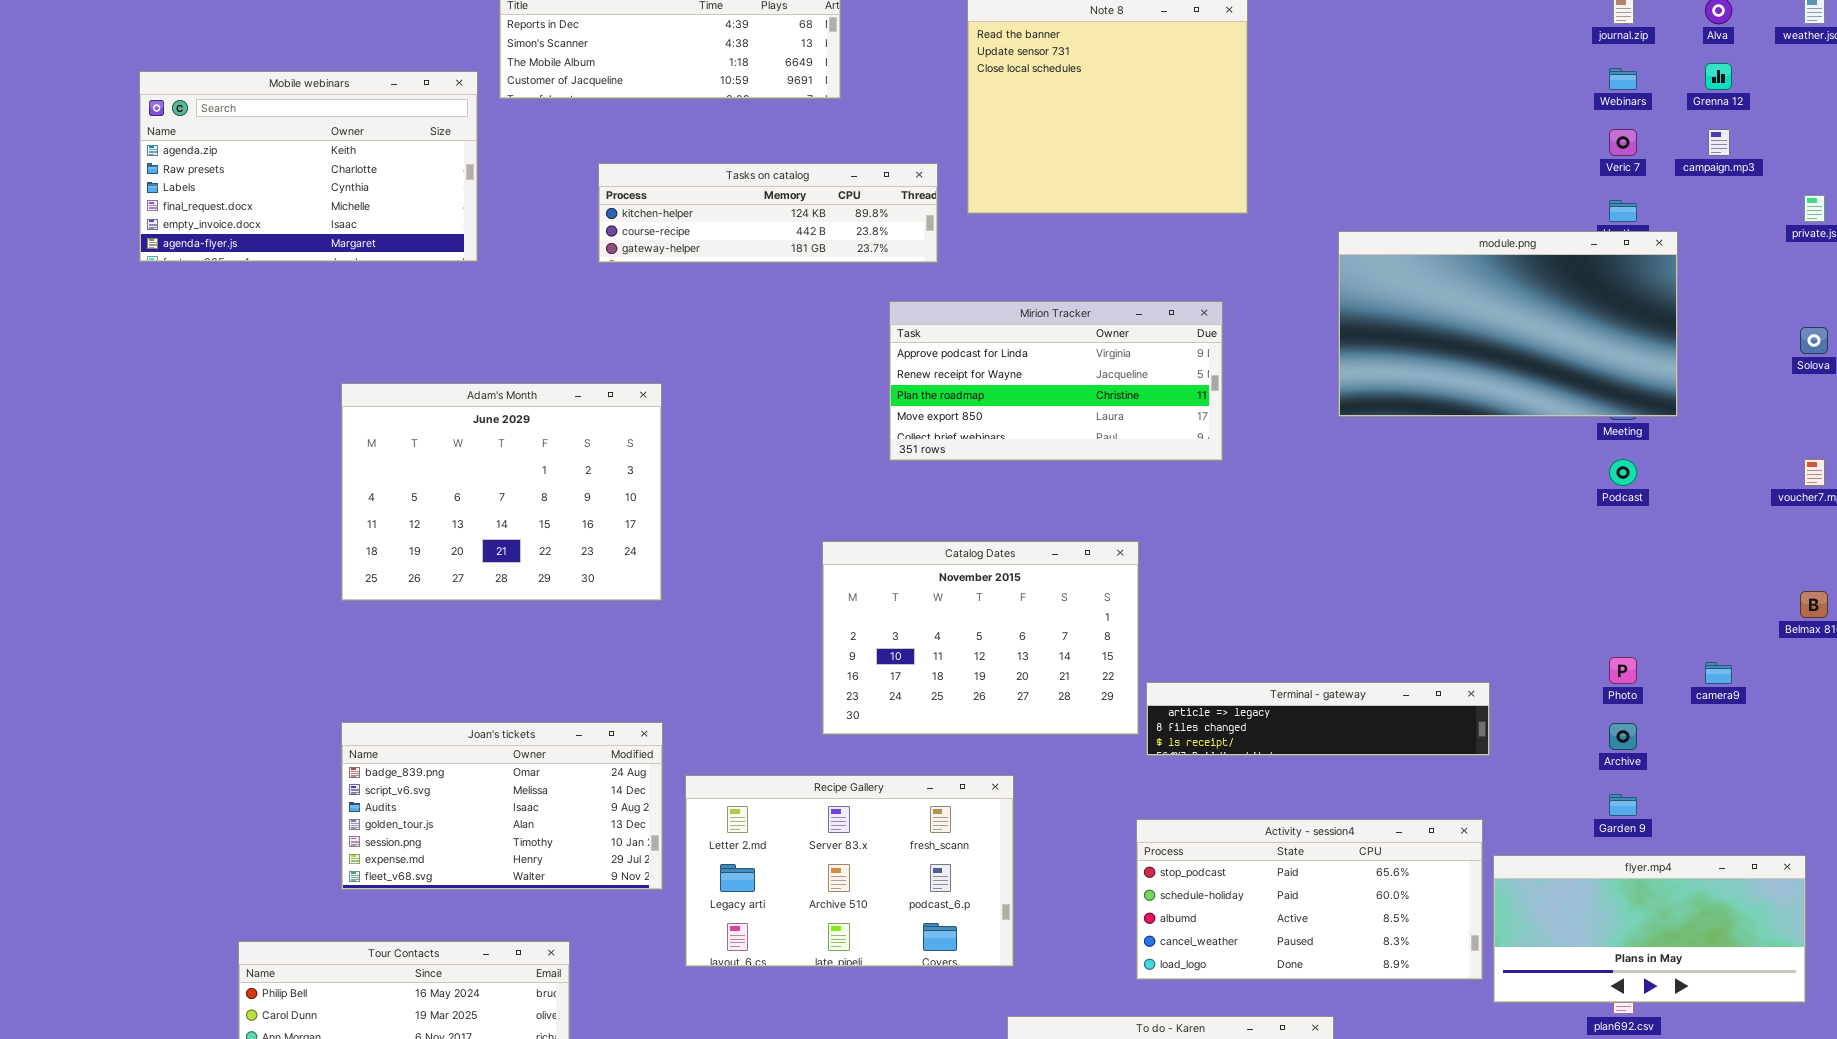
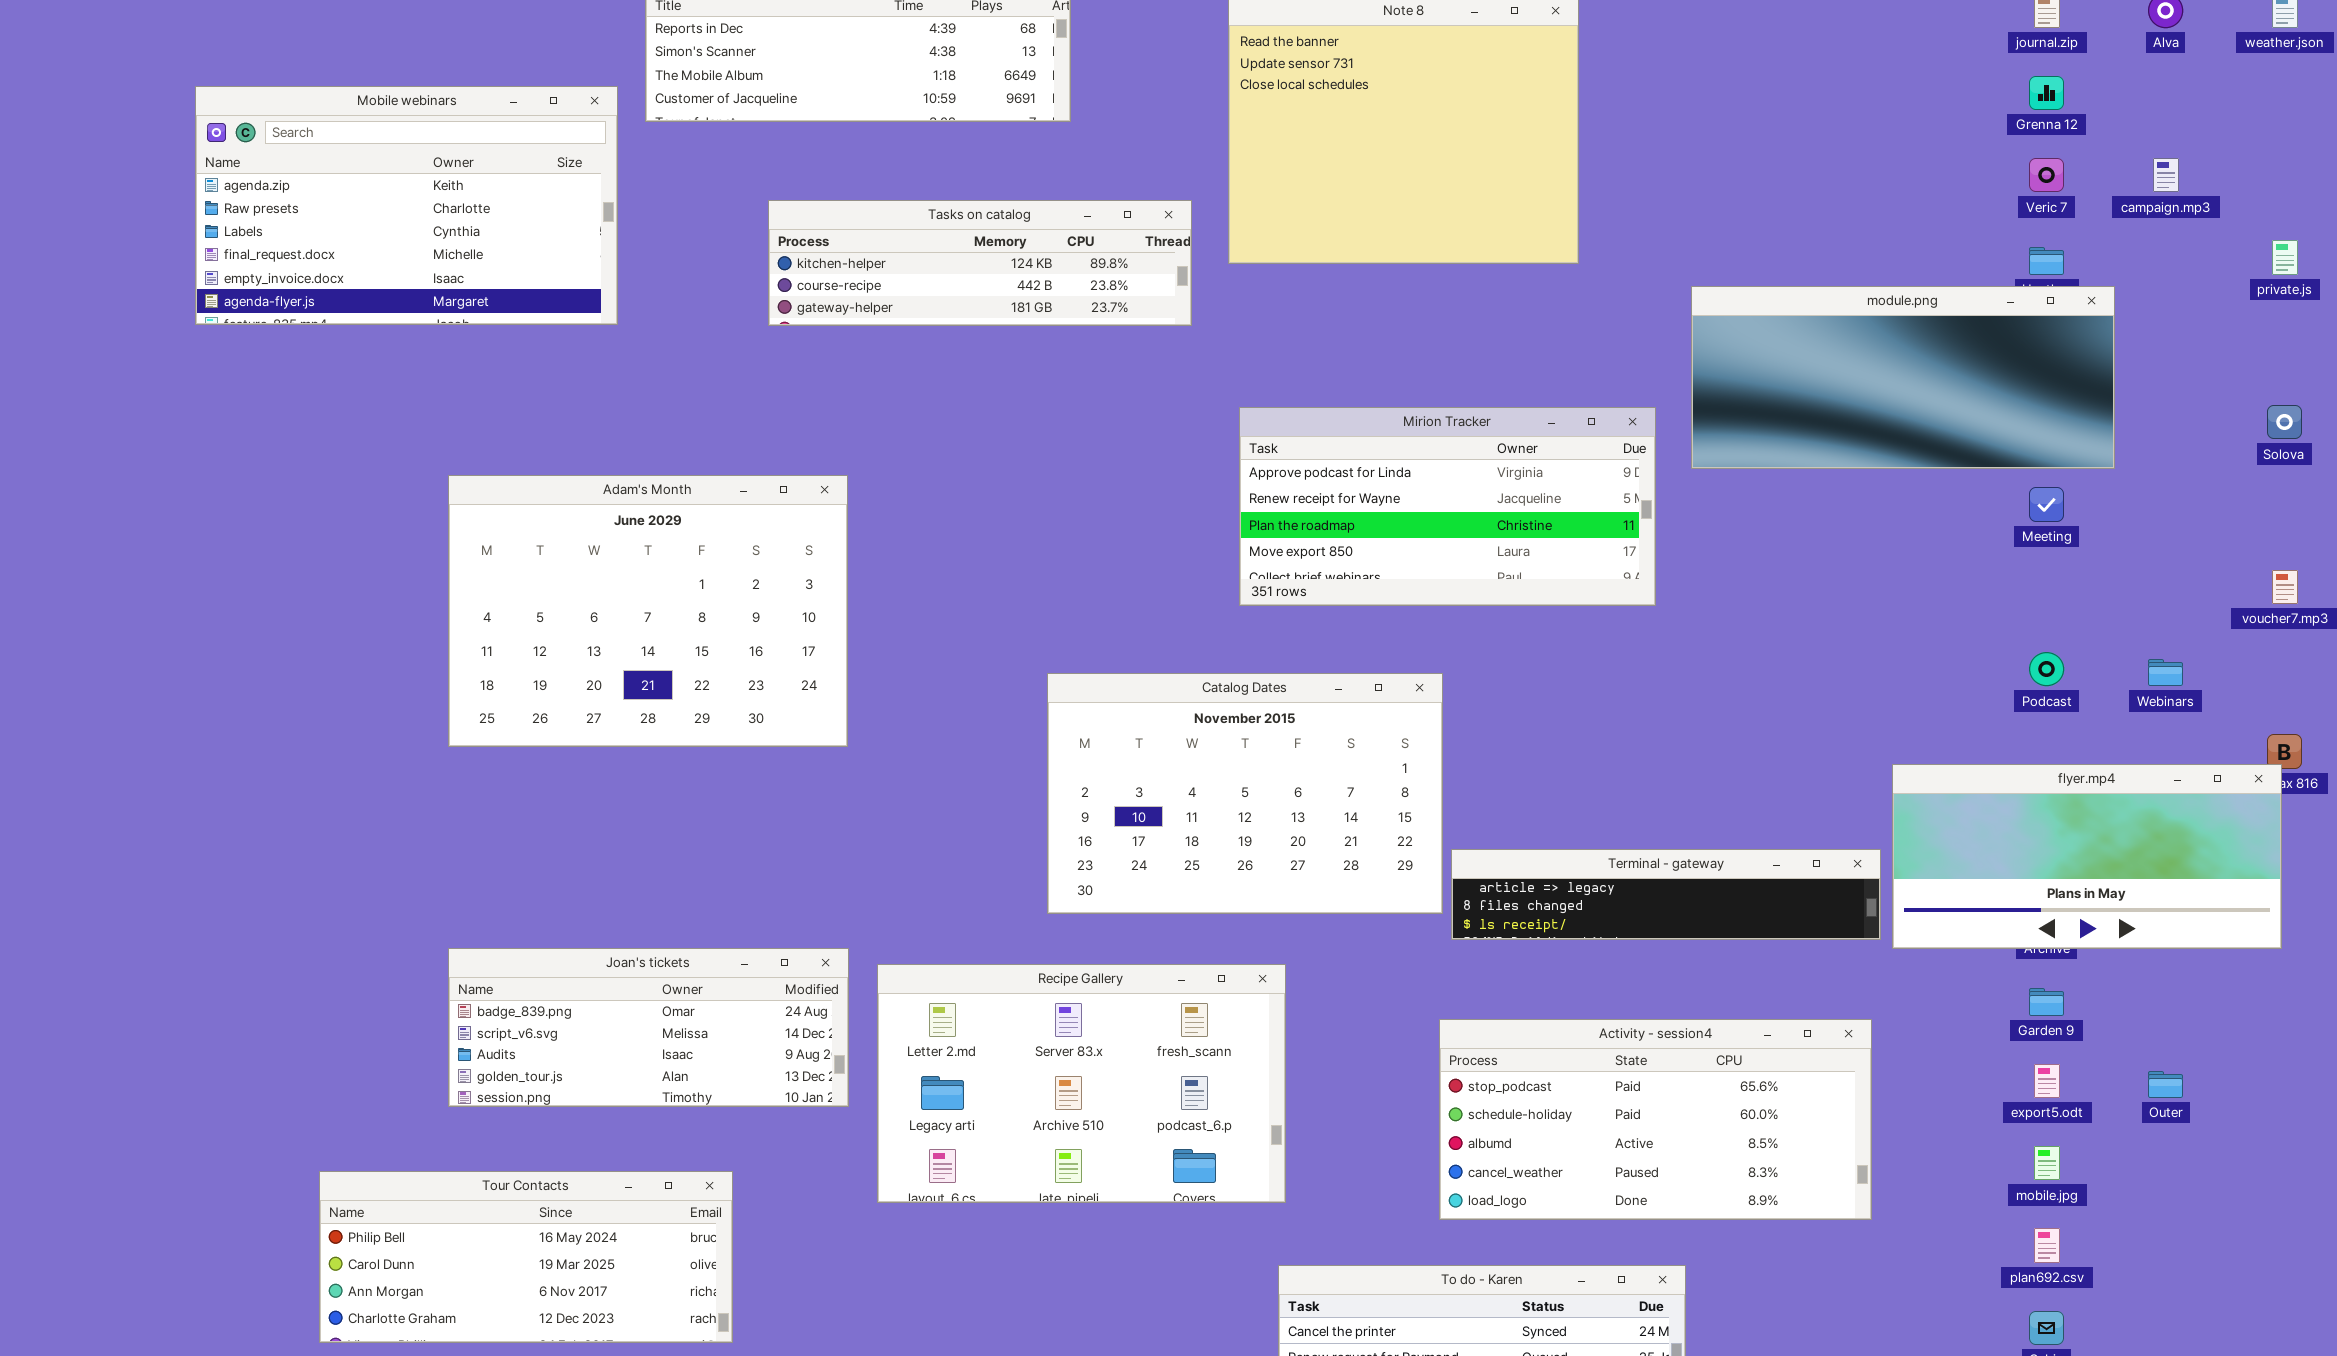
Grenna 12: [1705,63,1732,90] -> [2029,76,2064,110], moved
Webinars: [1609,68,1637,90] -> [2148,659,2183,686], moved
module.png: [1338,231,1678,417] -> [1691,286,2115,469], resized
Mirion Tracker: [889,301,1223,461] -> [1239,407,1656,606], moved
Podcast: [1609,459,1637,486] -> [2029,652,2064,686], moved
Joan's tickets: [341,722,663,890] -> [448,948,849,1107], resized
flyer.mp4: [1493,855,1806,1003] -> [1892,764,2282,949], moved

